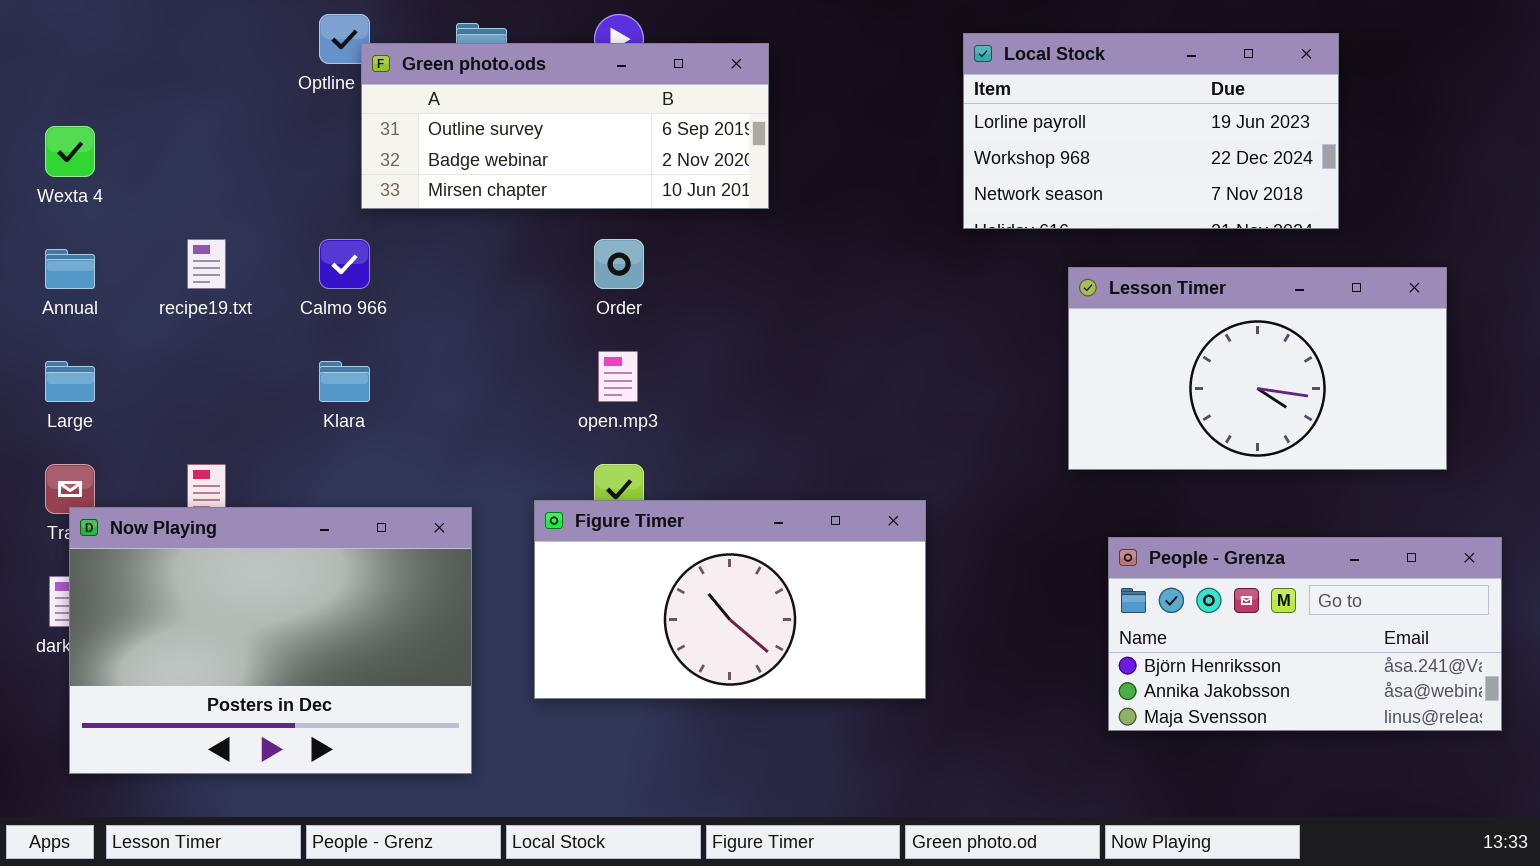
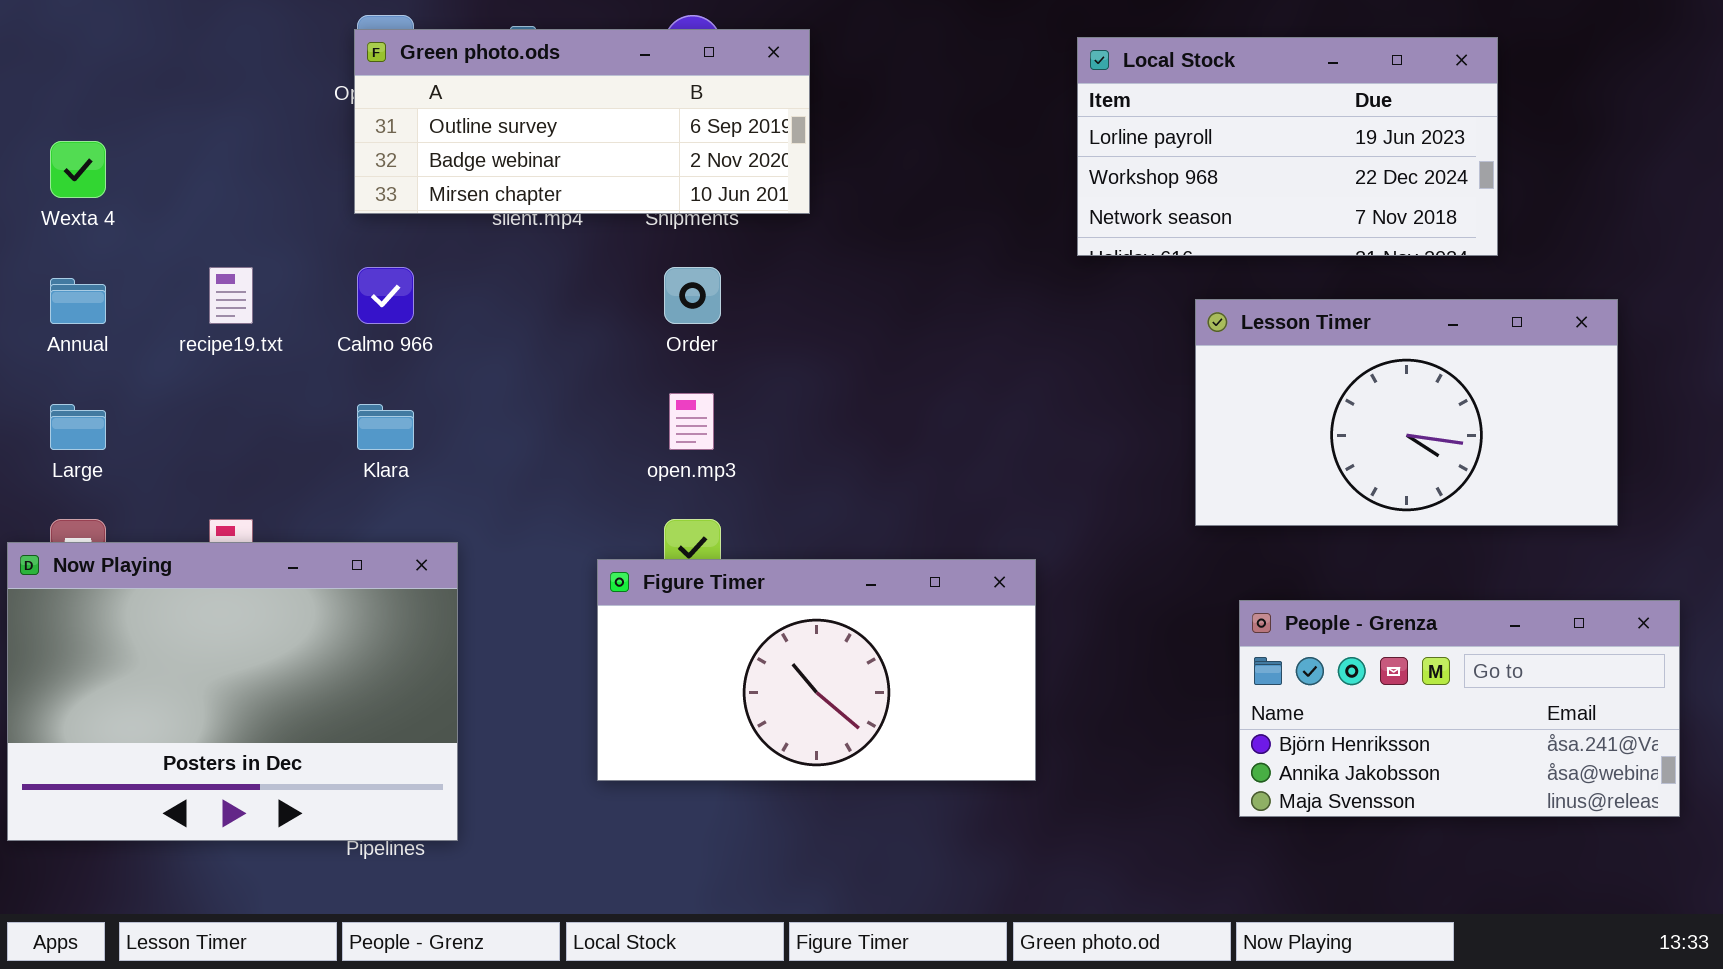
Green photo.ods: [361,43,769,209] -> [354,29,810,214], moved
Now Playing: [69,507,472,774] -> [7,542,458,841], moved

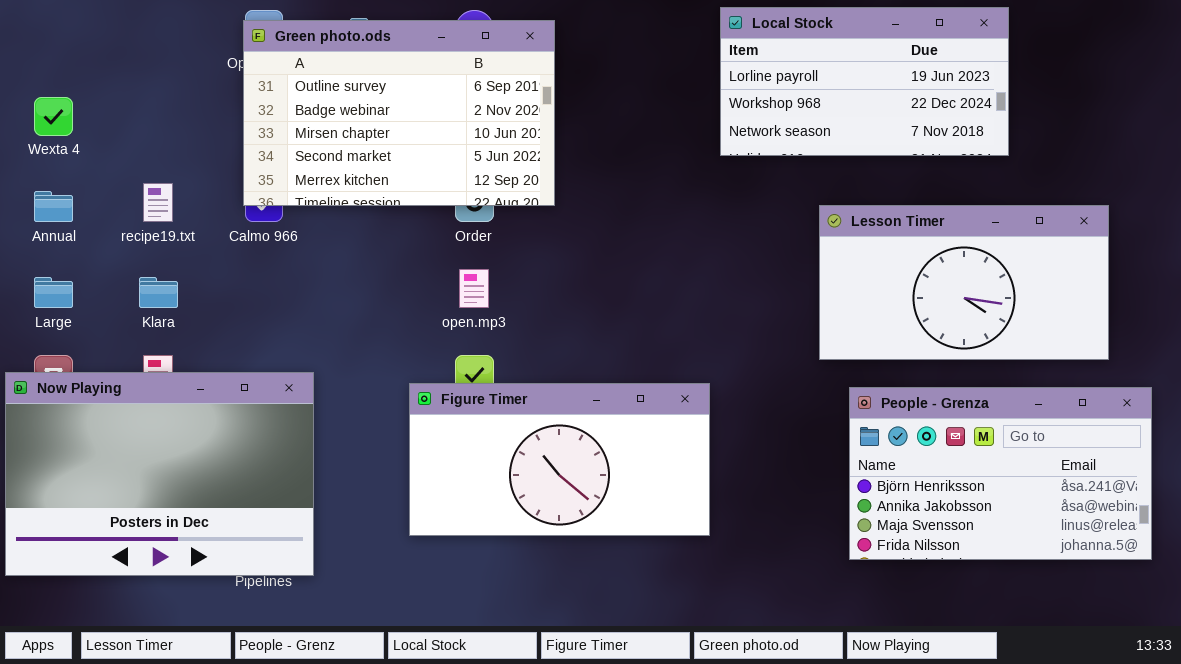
Green photo.ods: [354,29,810,214] -> [243,20,555,206], resized
Local Stock: [1077,37,1498,256] -> [720,7,1009,156], moved
Klara: [357,404,414,450] -> [139,277,178,308], moved
People - Grenza: [1239,600,1680,817] -> [849,387,1152,560], resized

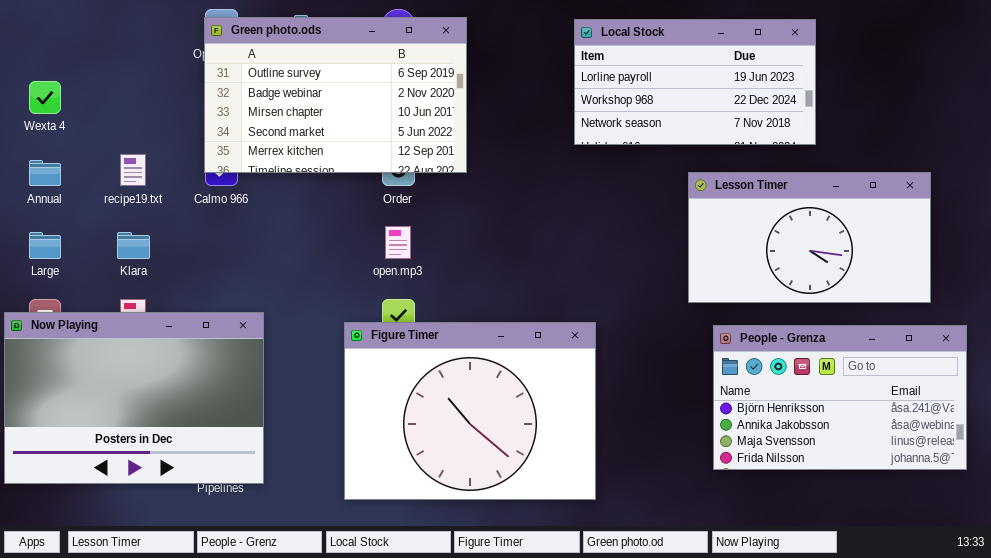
Local Stock: [720,7,1009,156] -> [574,19,816,145], moved
Figure Timer: [409,383,710,536] -> [344,322,596,500], resized

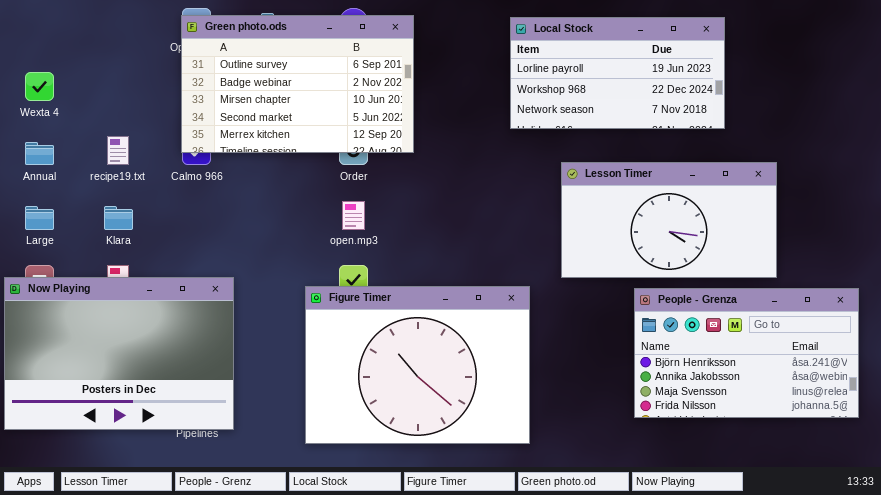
Lesson Timer: [688,172,931,303] -> [561,162,777,278], moved

